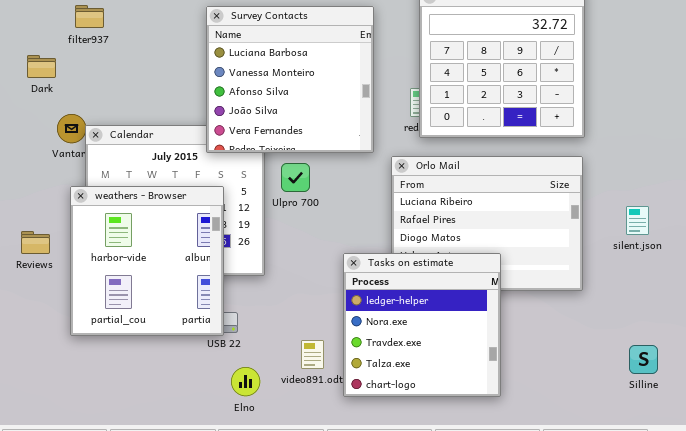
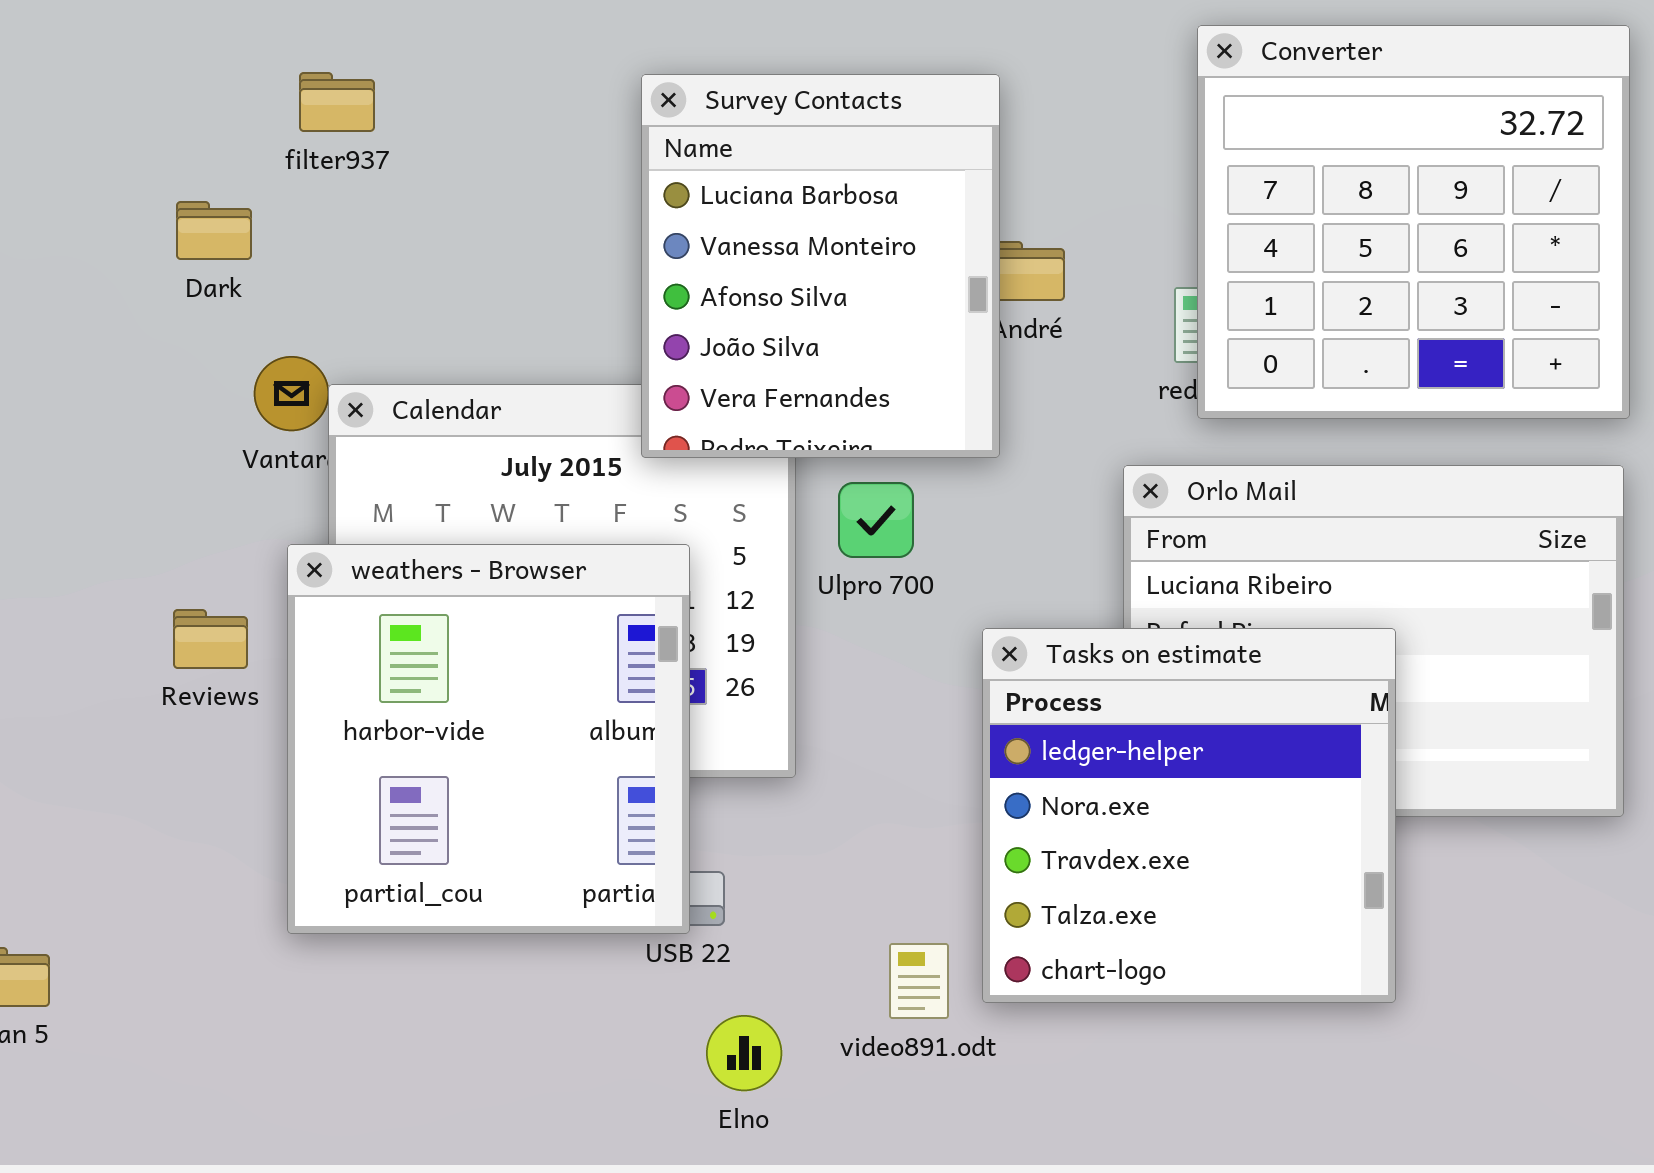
Survey Contacts: [206,6,374,153] -> [641,74,1000,458], resized
Reviews: [21,231,50,254] -> [173,609,248,669], moved
Tasks on estimate: [343,253,501,397] -> [982,628,1396,1003], moved

